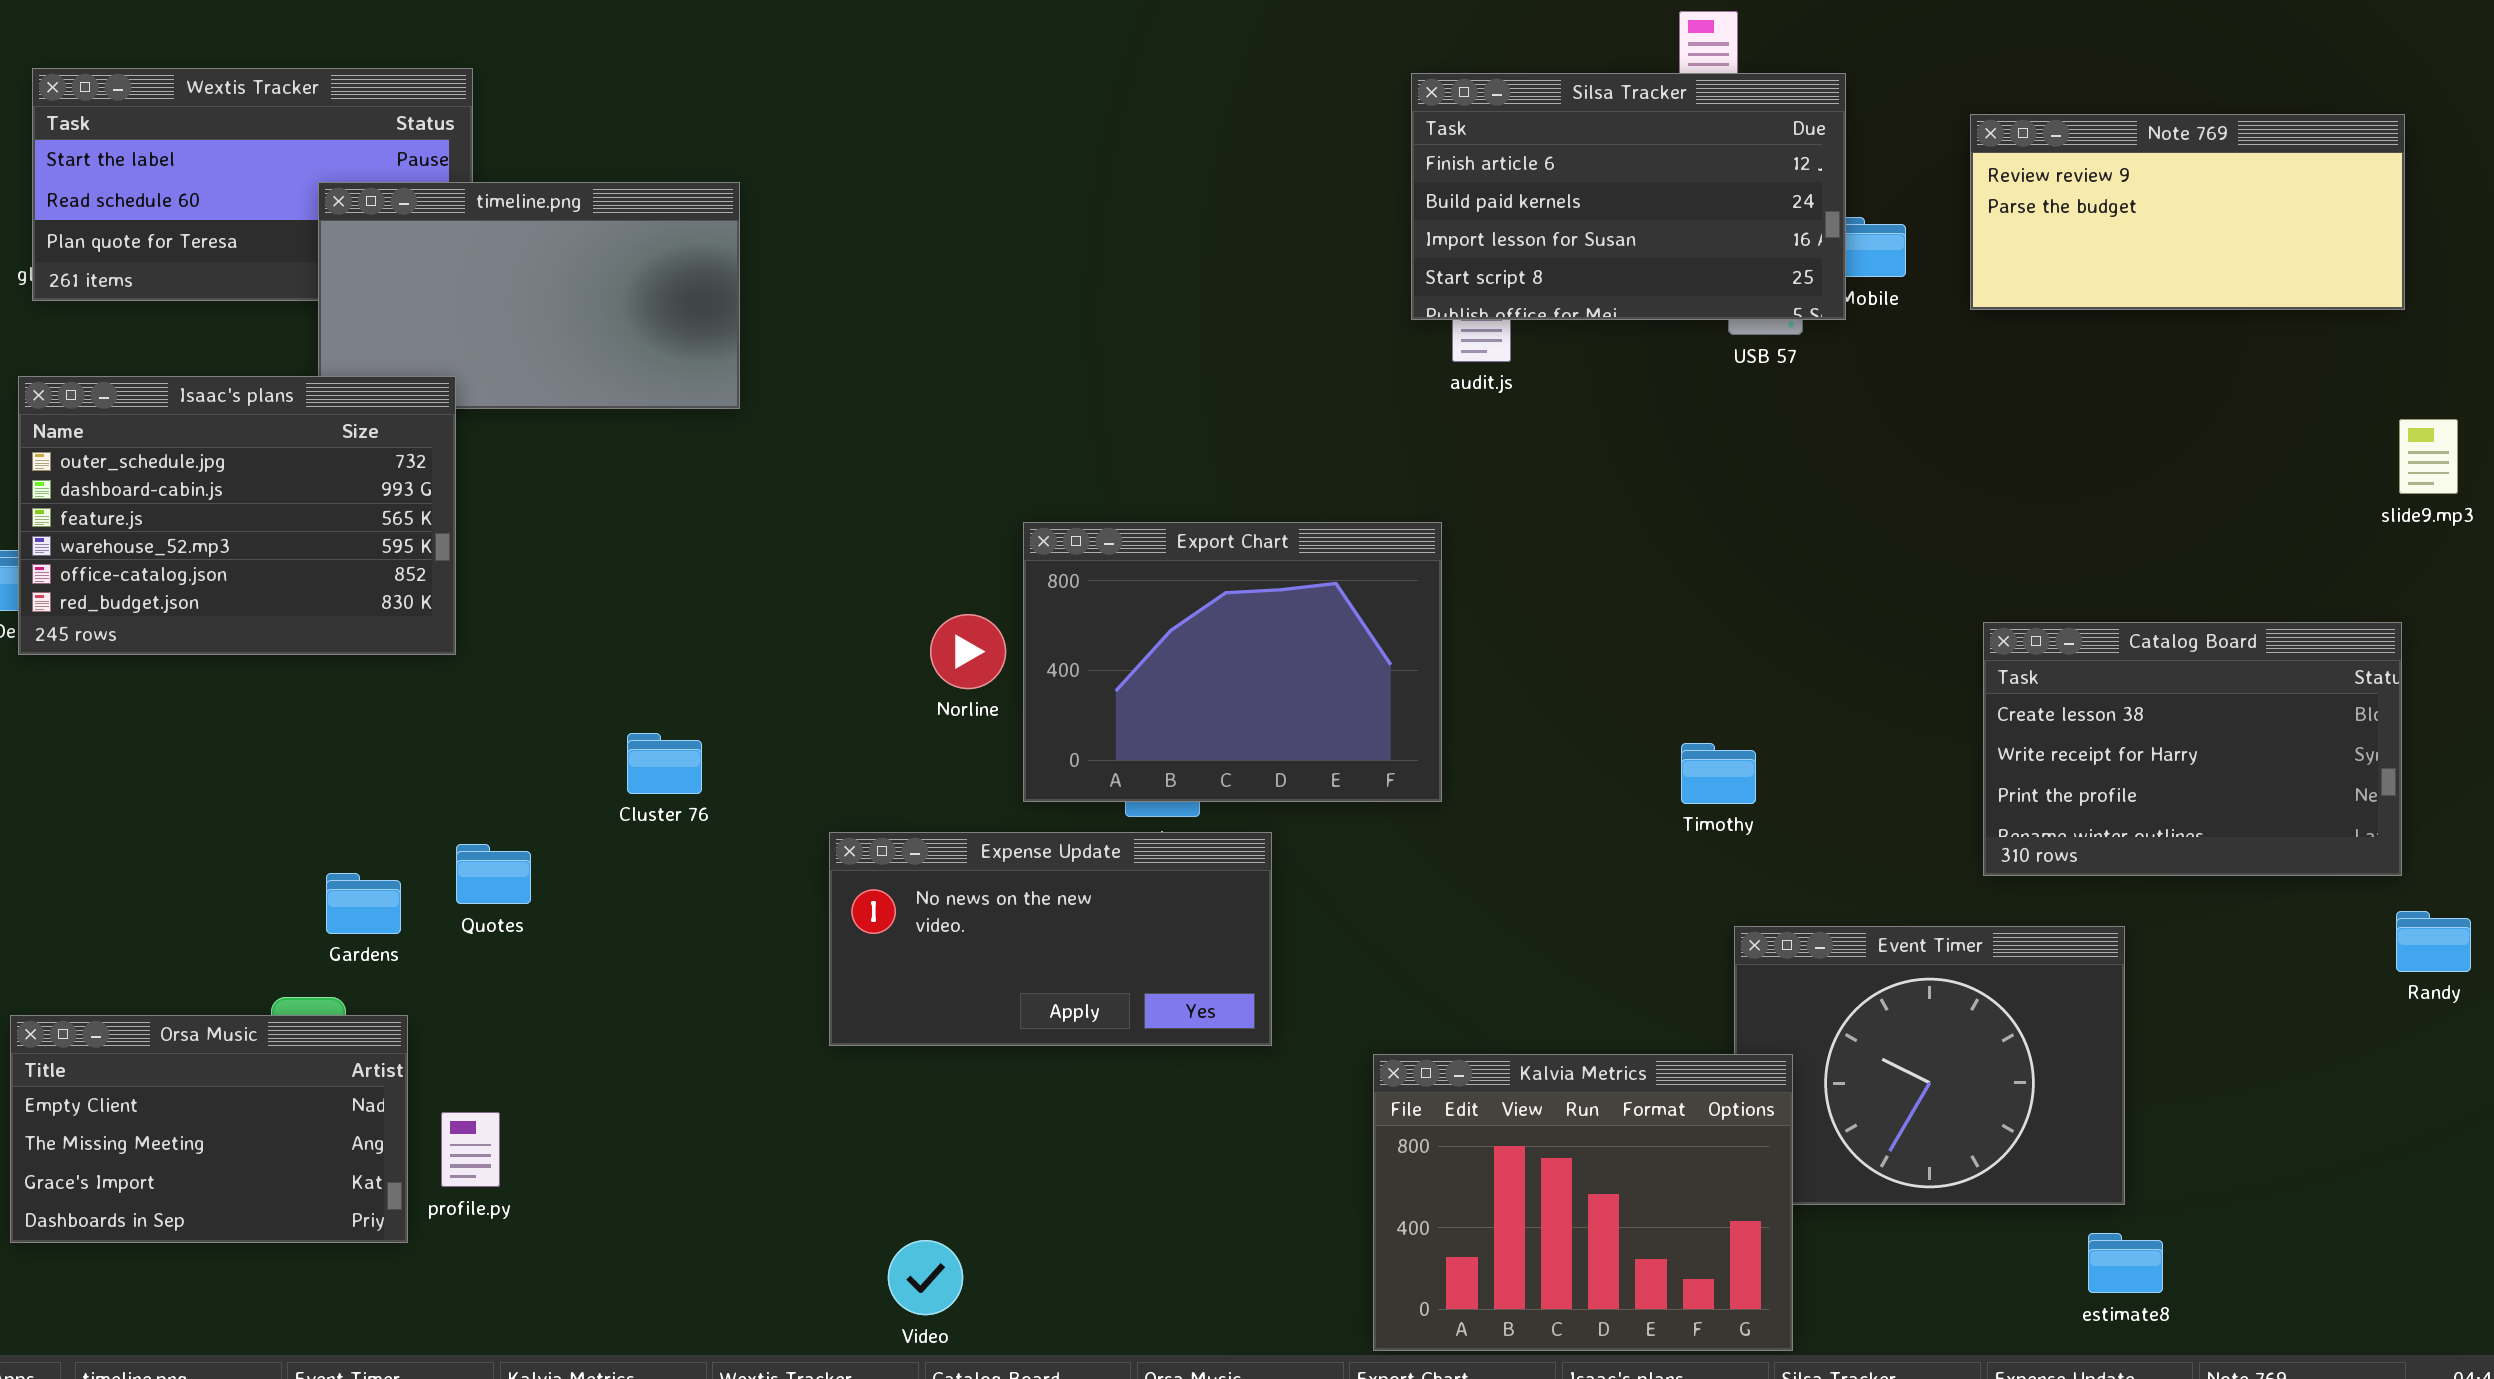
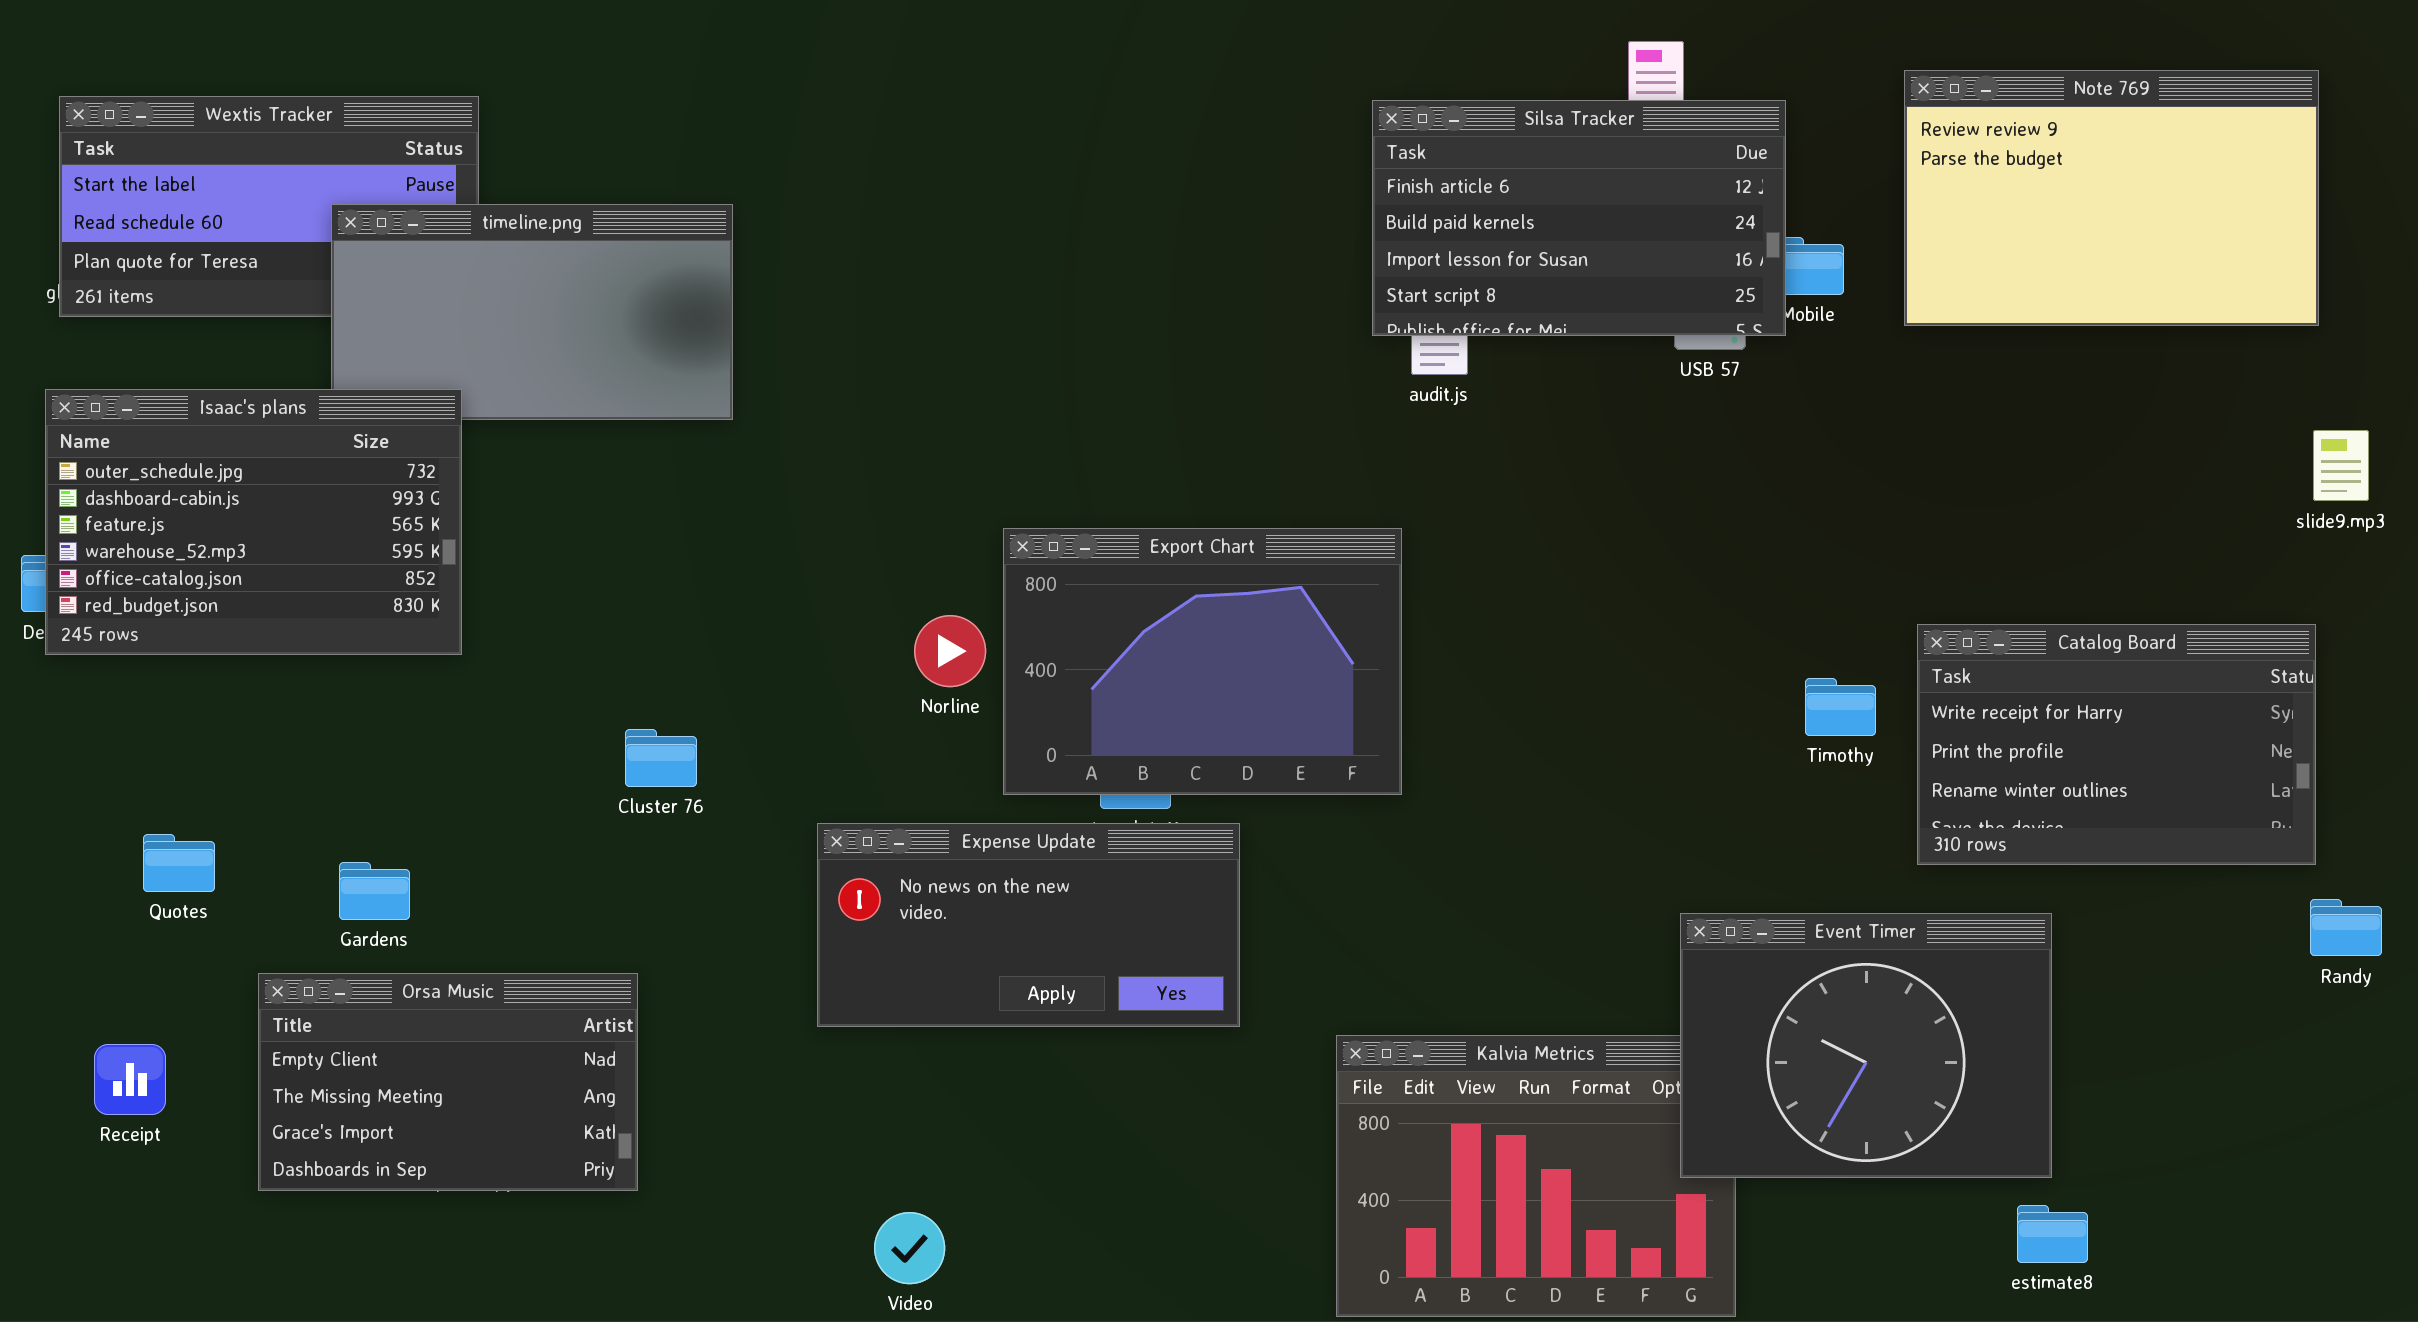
Note 769: [1970,114,2405,310] -> [1904,70,2319,326], resized
Catalog Board: [1983,622,2402,876] -> [1917,624,2316,865], scrolled down 1 row
Timothy: [1681,743,1756,804] -> [1805,678,1876,736], moved
Quotes: [456,844,531,904] -> [143,834,215,892], moved
Event Timer: [1734,926,2125,1205] -> [1680,913,2052,1178], raised
Orsa Music: [10,1015,408,1243] -> [258,973,638,1191], moved

